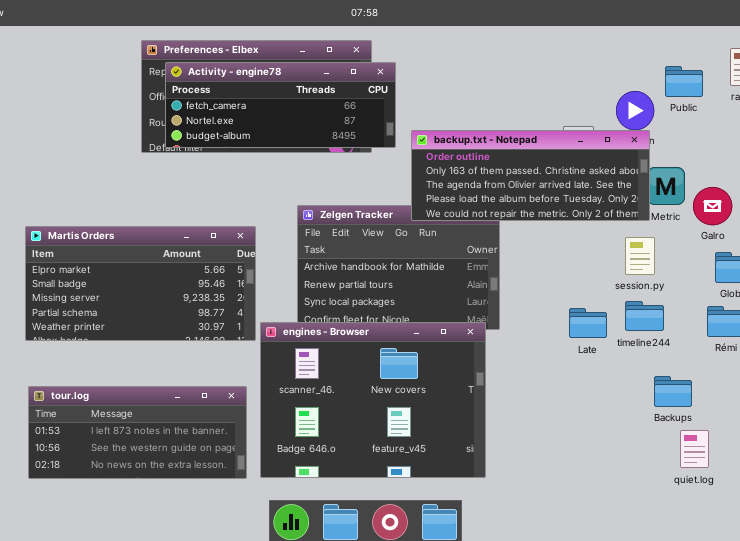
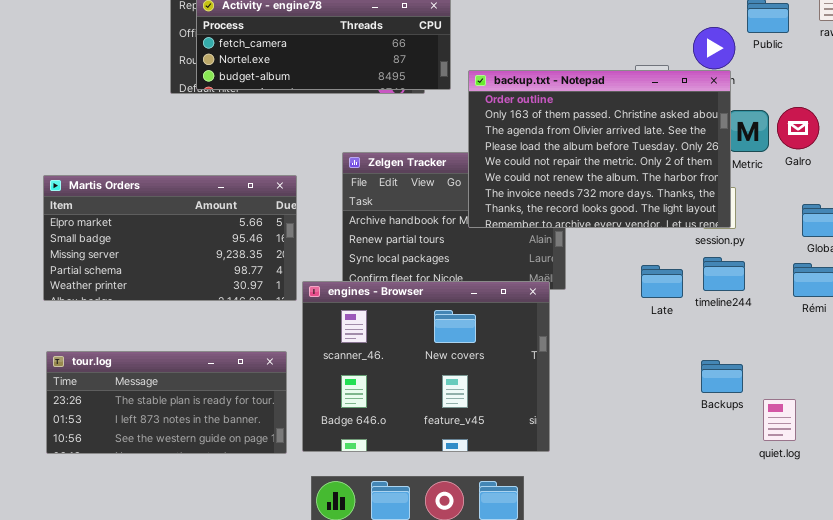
backup.txt - Notepad: [411,130,650,221] -> [468,70,731,228], resized
Galro: [693,187,732,225] -> [777,107,819,149], moved
Backups: [654,376,692,407] -> [701,360,743,393], moved
tour.log: [28,386,247,479] -> [46,351,287,454], scrolled up 1 row

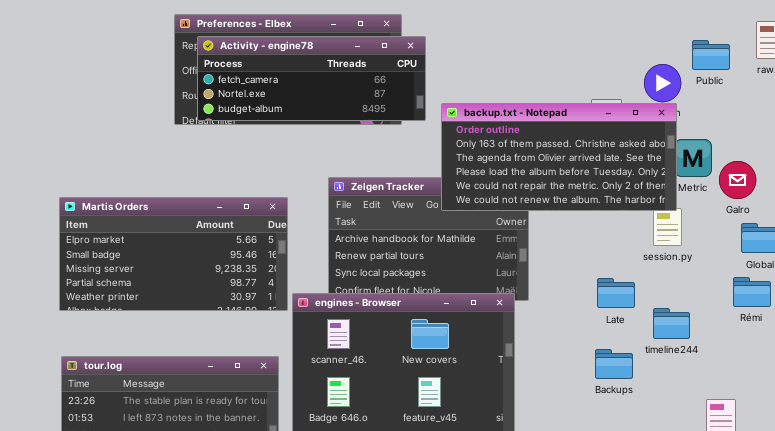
backup.txt - Notepad: [468,70,731,228] -> [441,103,677,211], resized
Galro: [777,107,819,149] -> [719,161,756,199], moved
timeline244: [703,257,745,291] -> [653,308,690,339], moved
Backups: [701,360,743,393] -> [595,349,633,379], moved

